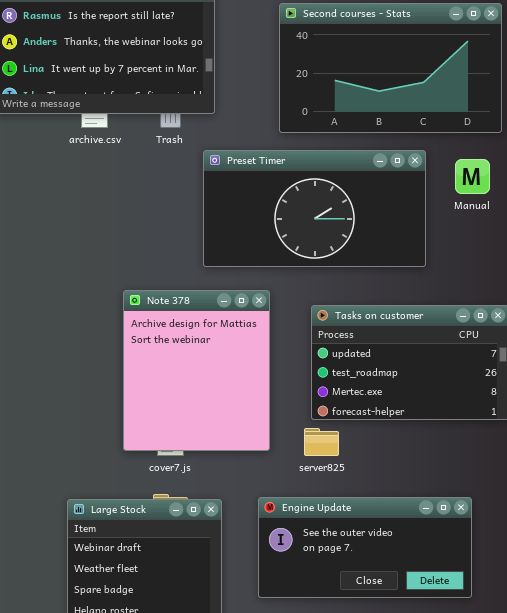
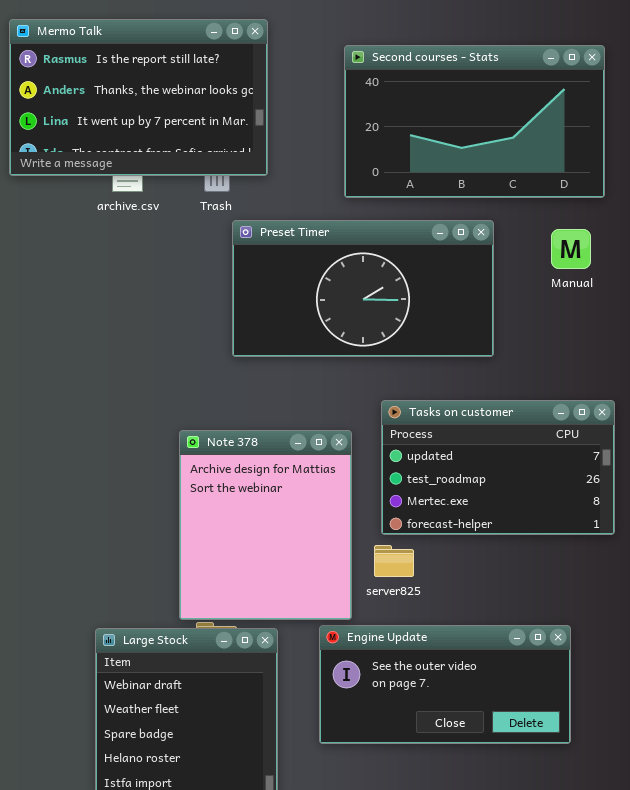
Preset Timer: [203,150,426,267] -> [232,220,494,357], moved
Note 378: [123,290,270,451] -> [179,430,352,620], moved

